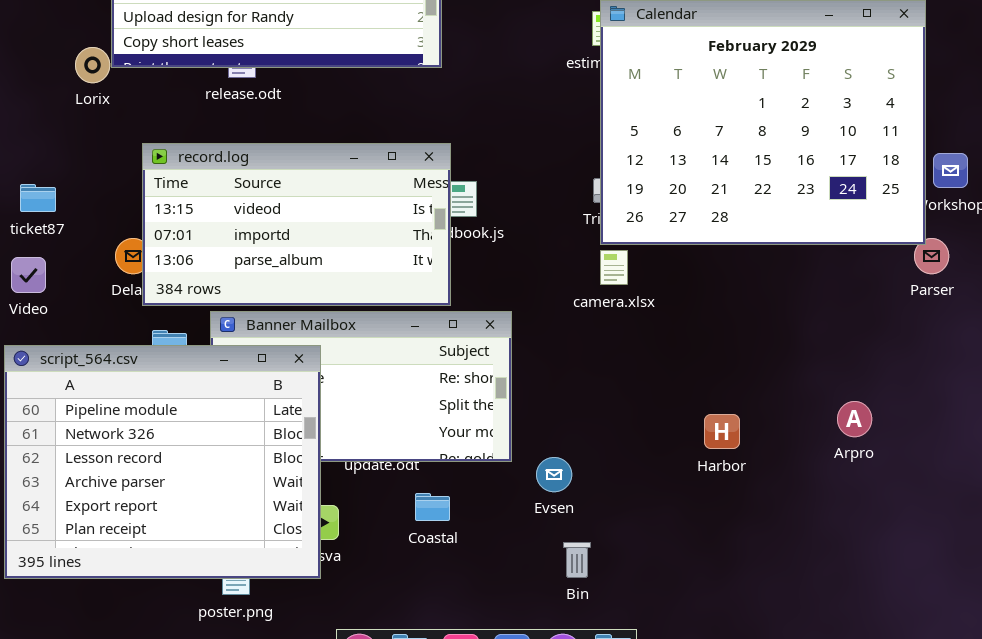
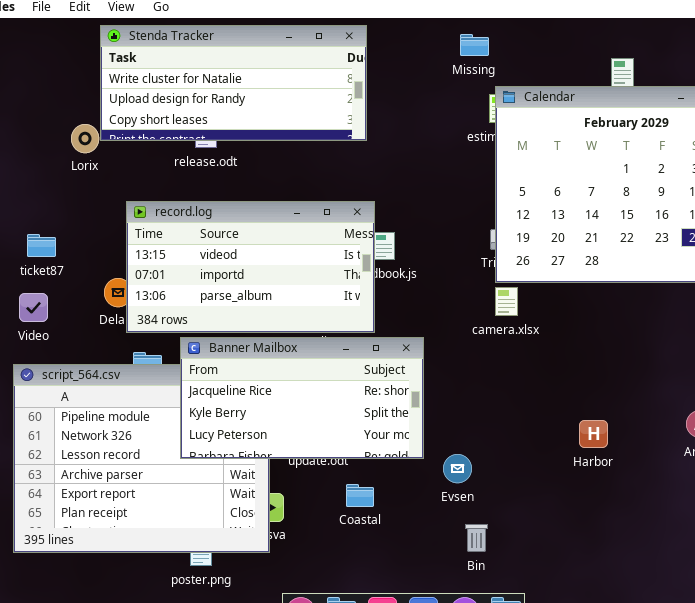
Banner Mailbox: [210,311,512,462] -> [180,337,424,459], raised

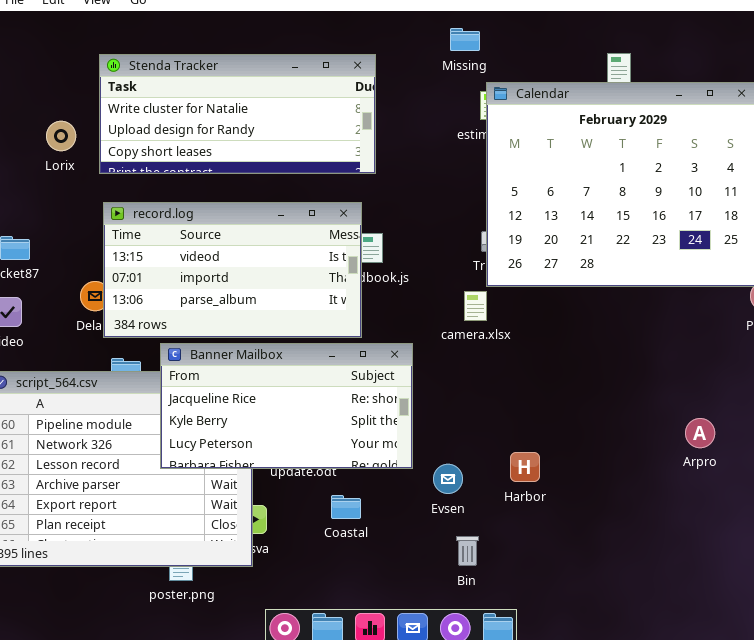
Stenda Tracker: [100,25,367,141] -> [99,54,376,174], moved
camera.xlsx: [495,287,518,316] -> [464,291,487,321], moved
Harbor: [579,420,608,448] -> [510,452,540,482], moved

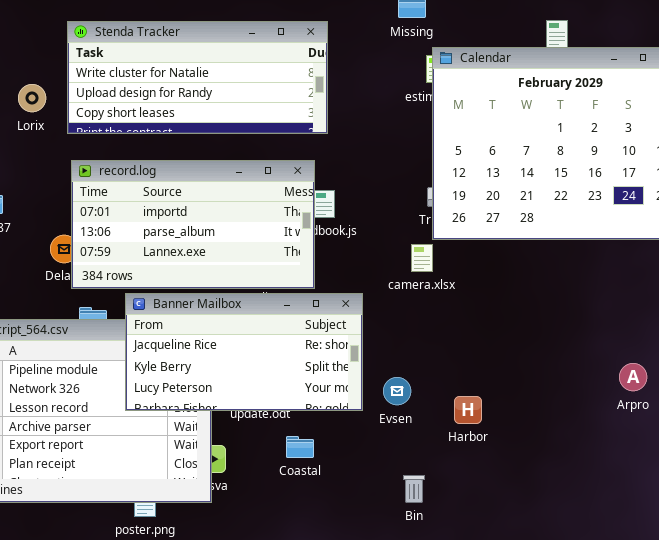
record.log: [103,202,362,338] -> [71,160,315,289], scrolled down 1 row
Evsen: [433,464,463,494] -> [383,377,411,405], moved

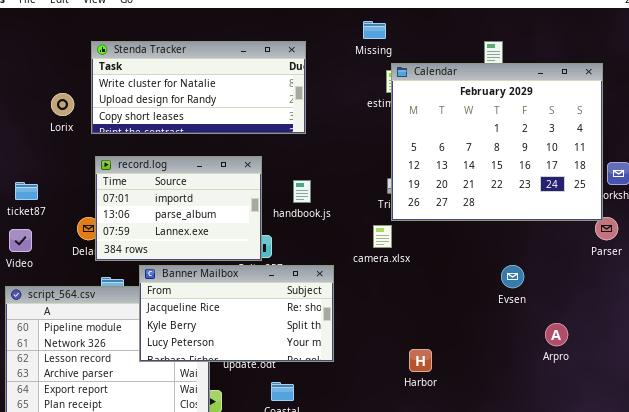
record.log: [71,160,315,289] -> [95,156,262,261], resized
Evsen: [383,377,411,405] -> [501,265,524,288], moved

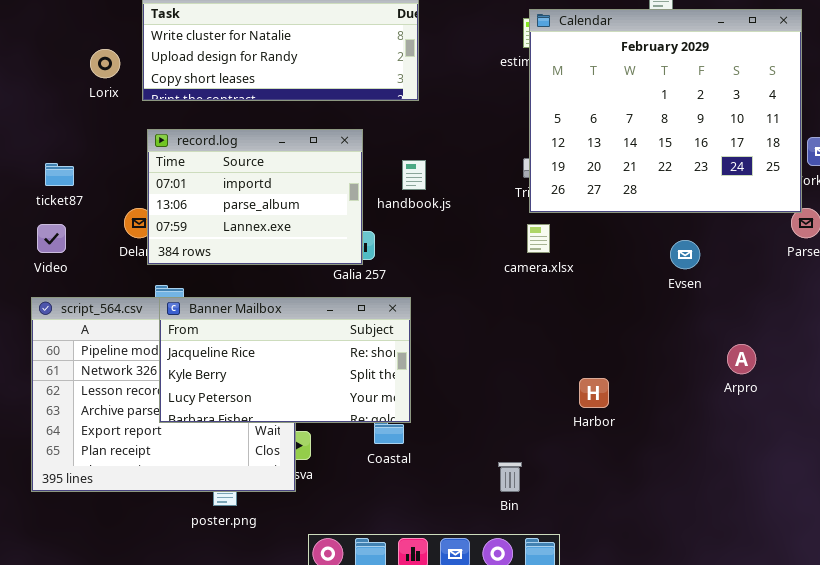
camera.xlsx: [373,225,392,248] -> [527,224,550,253], moved
Banner Mailbox: [139,265,334,362] -> [159,297,411,423], moved
Evsen: [501,265,524,288] -> [670,240,700,269], moved
Harbor: [409,349,432,372] -> [579,378,609,408], moved

